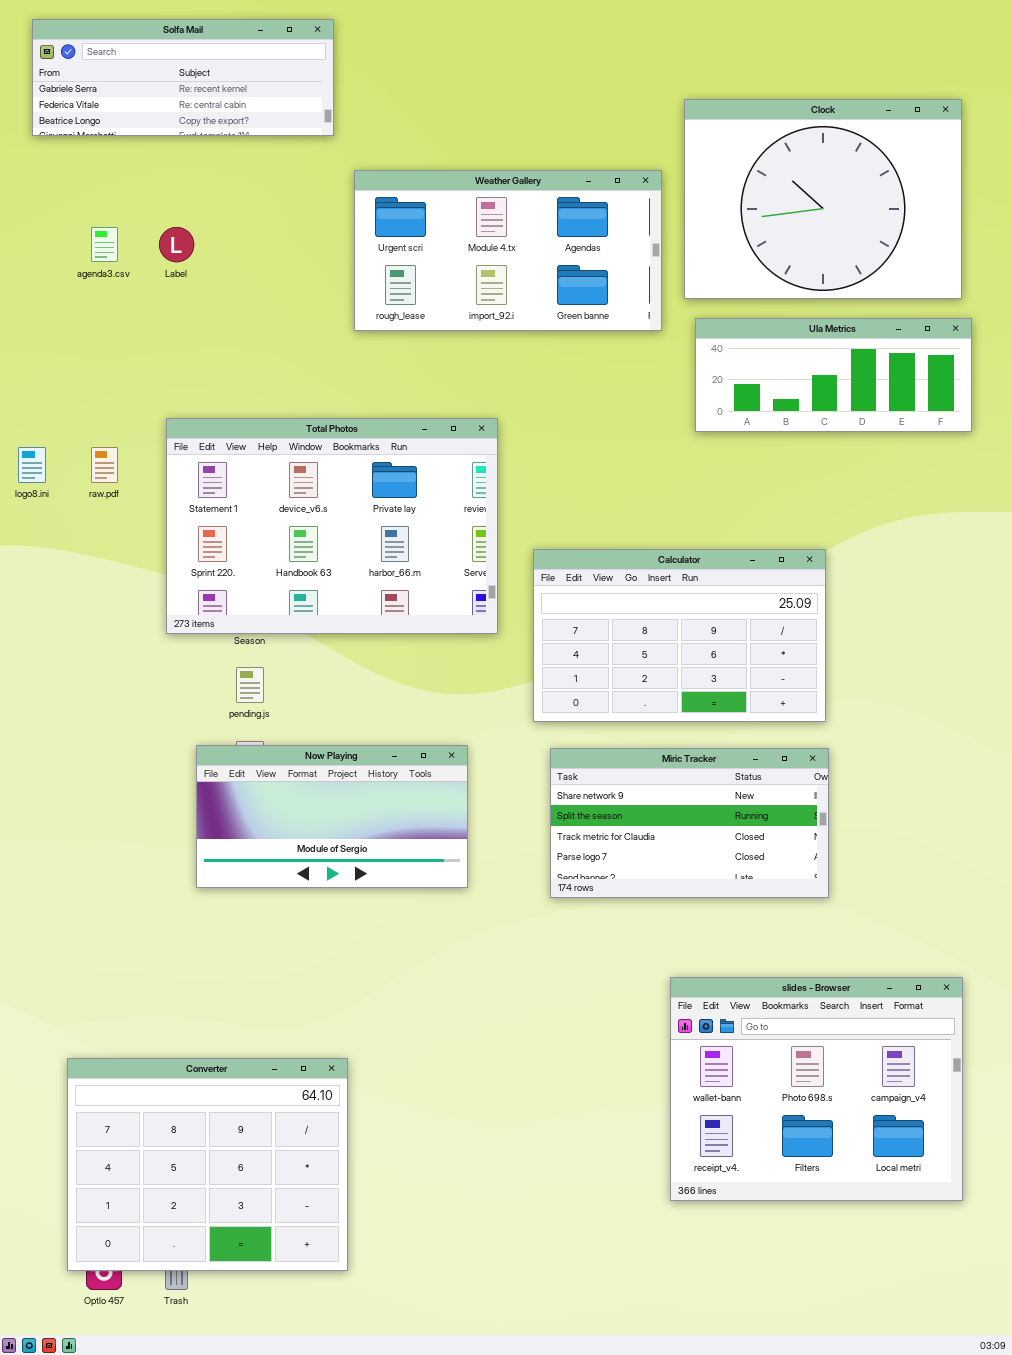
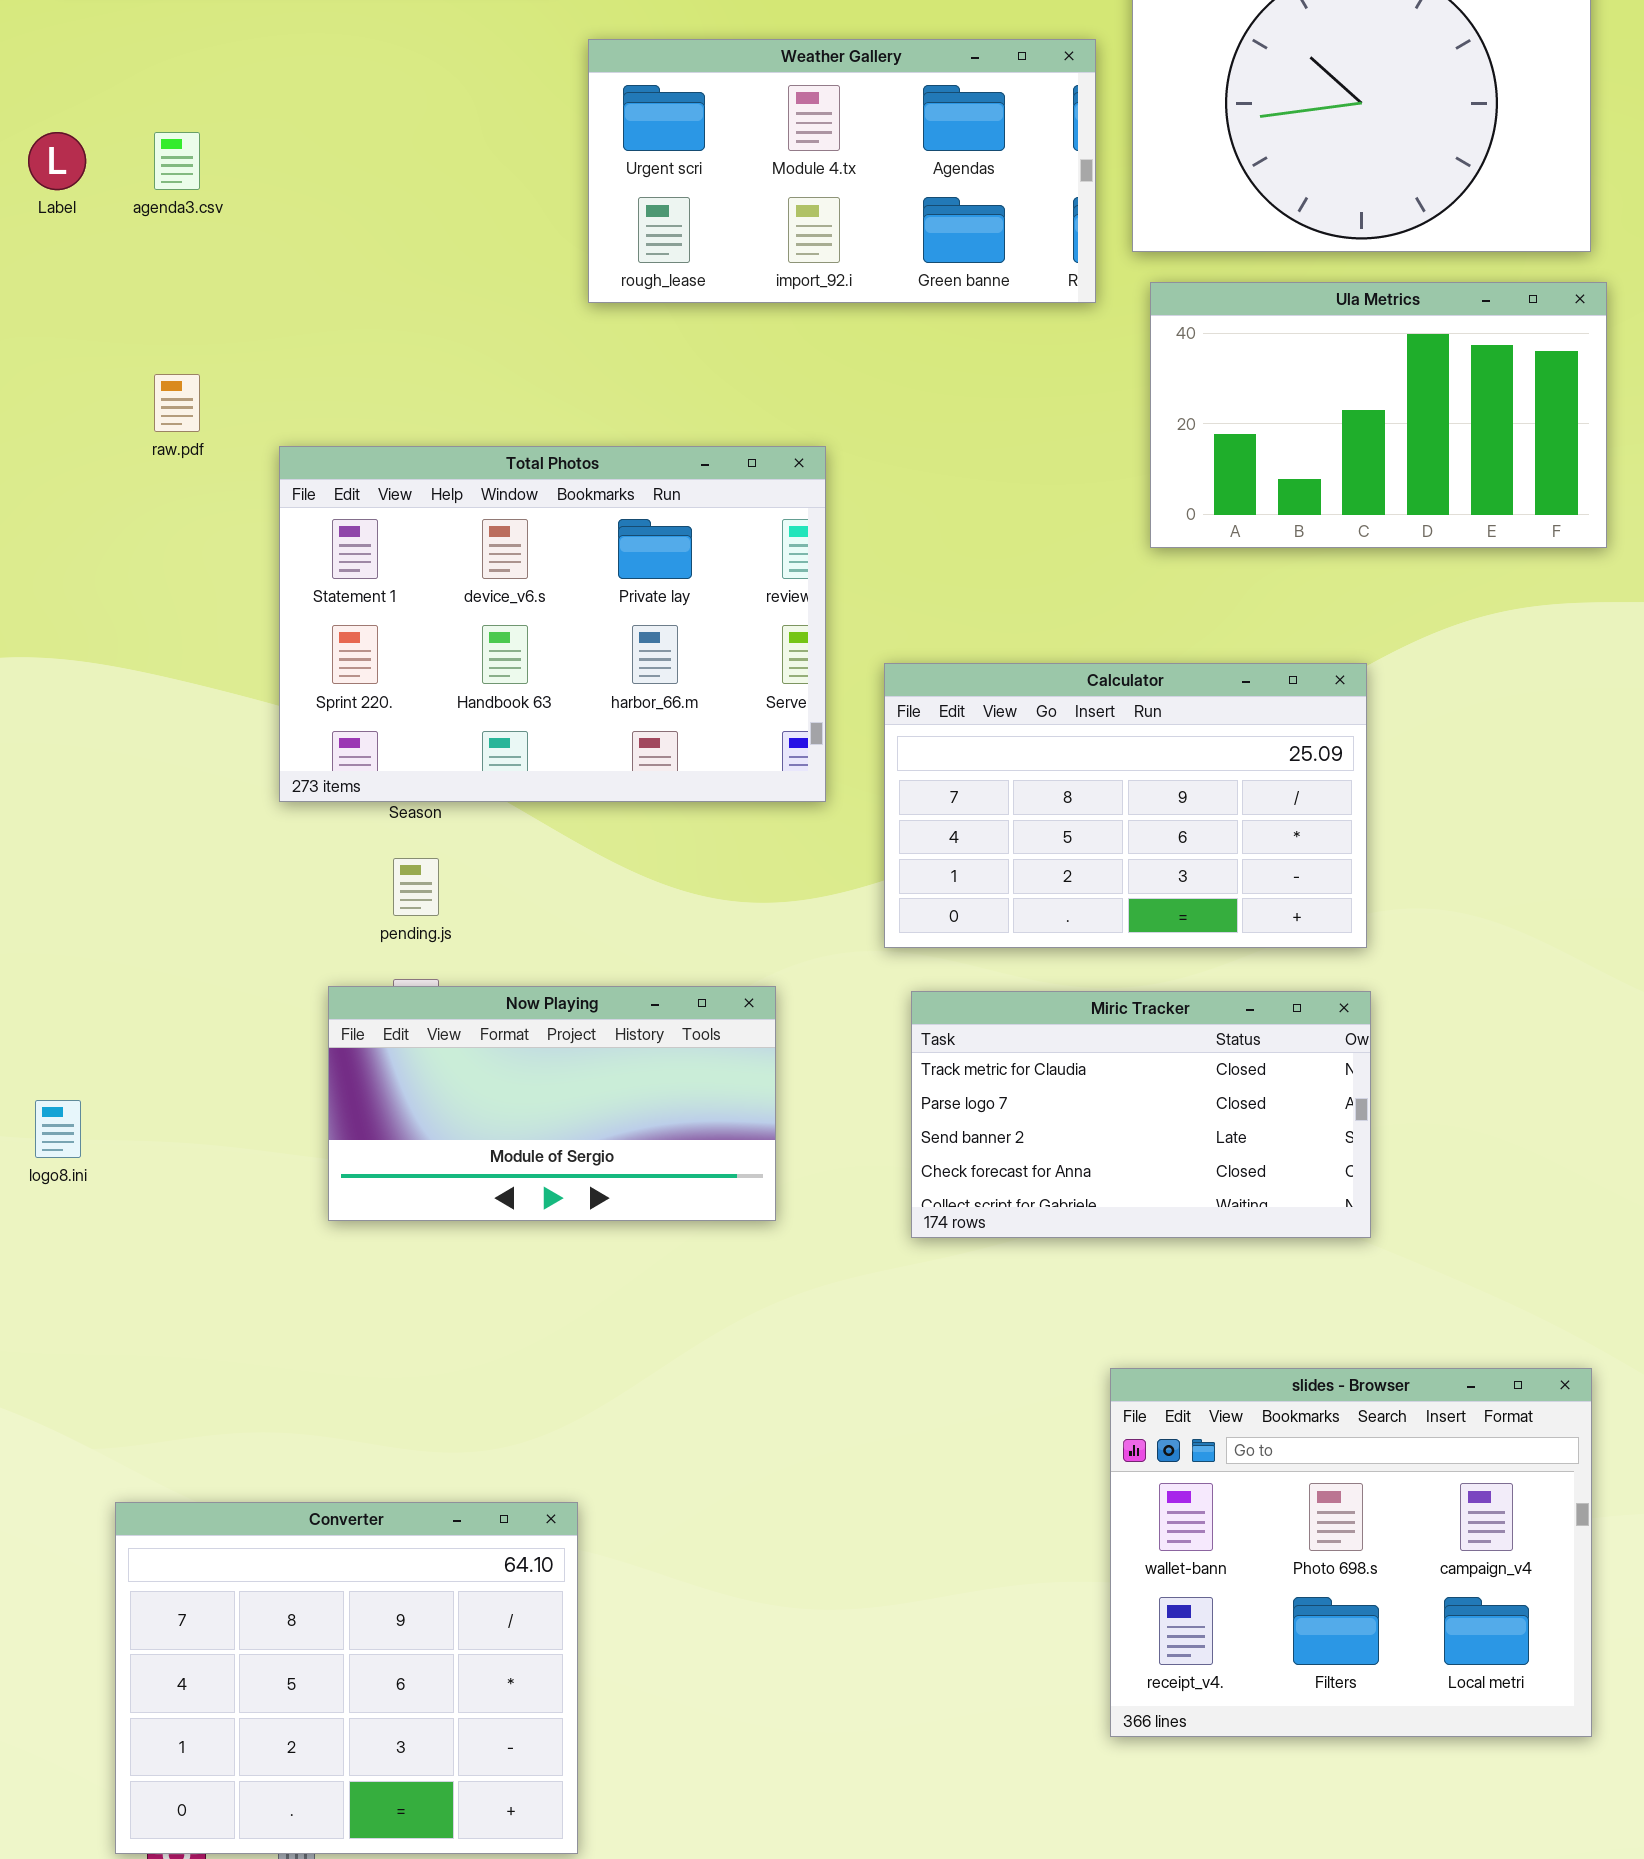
Label: [159,227,194,262] -> [28,132,86,190], moved
Ula Metrics: [695,318,972,432] -> [1150,282,1607,548], resized
logo8.ini: [18,447,46,483] -> [35,1100,81,1158], moved
raw.pdf: [91,447,118,483] -> [154,374,200,432], moved
Miric Tracker: [550,748,829,898] -> [911,991,1371,1238], scrolled down 2 rows

